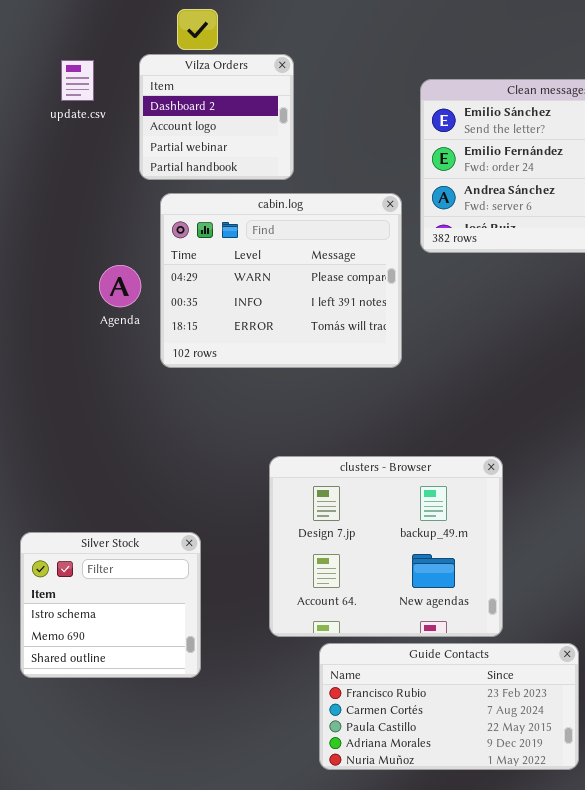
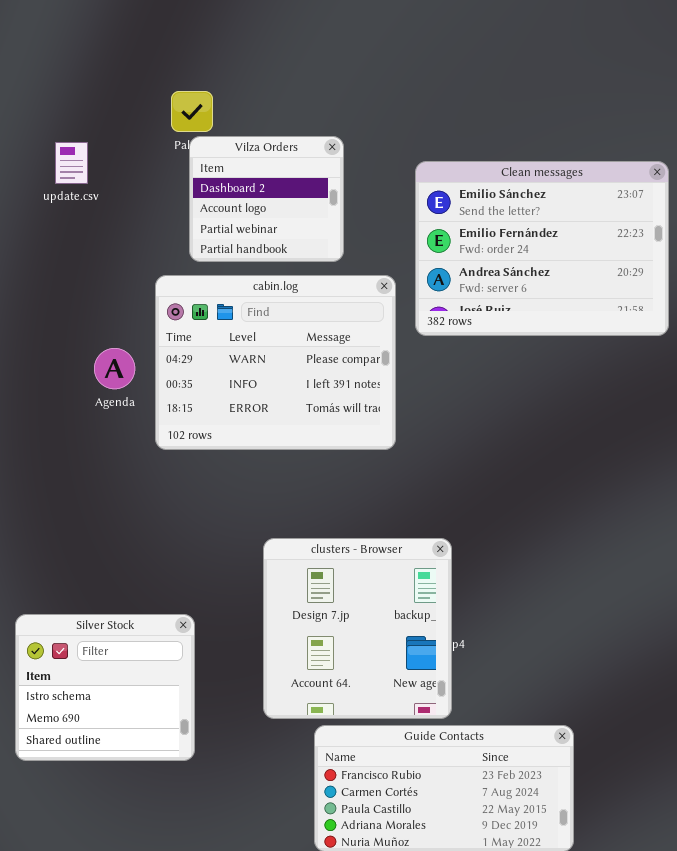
Vilza Orders: [139,54,294,180] -> [189,136,344,262], moved
clusters - Browser: [269,456,503,637] -> [263,538,452,719], resized

